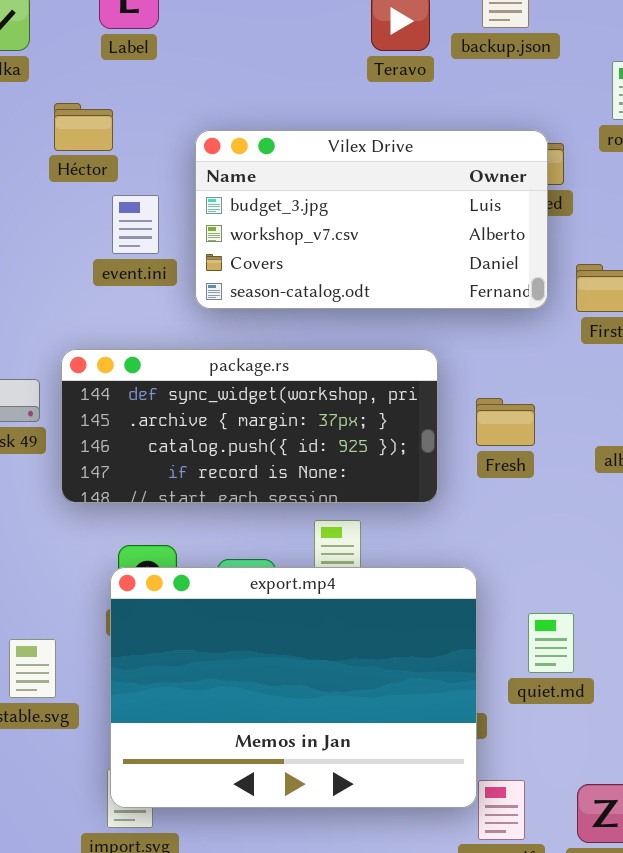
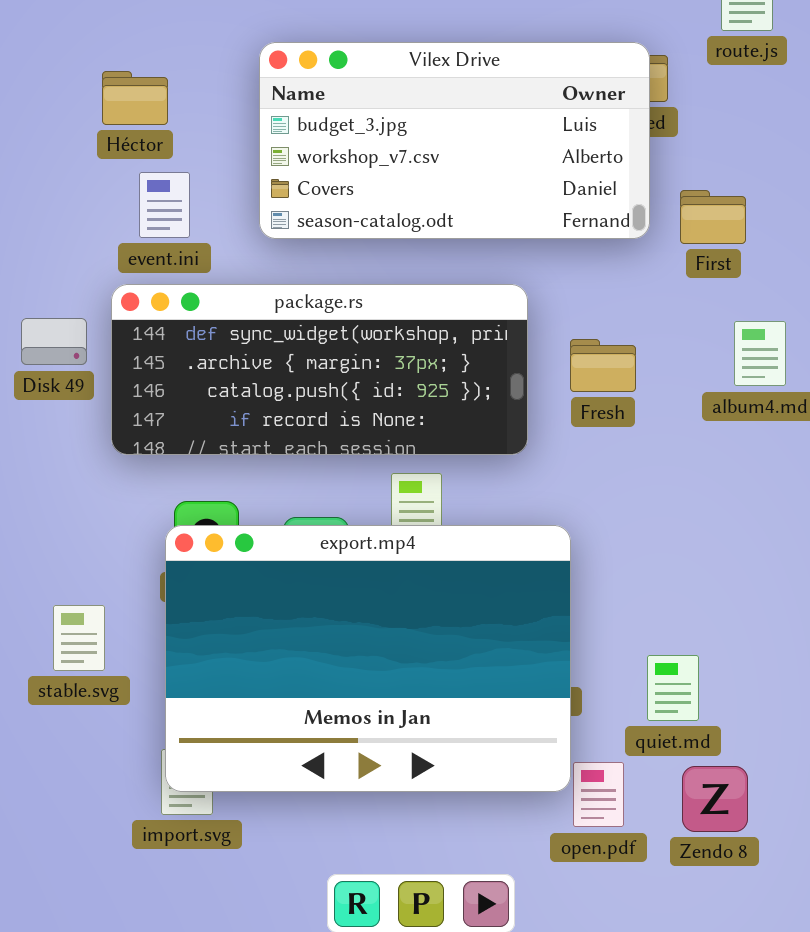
Héctor: [54,103,113,151] -> [102,71,168,125], moved
event.ini: [112,195,159,254] -> [139,172,190,238], moved
quiet.md: [528,613,574,673] -> [647,655,699,721], moved

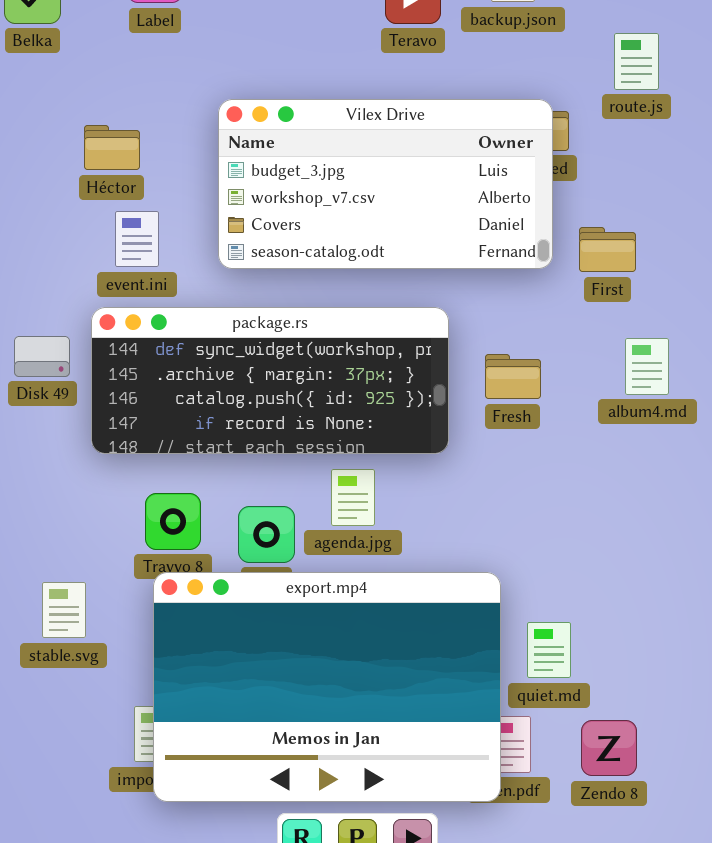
export.mp4: [165,525,571,792] -> [153,572,501,802], moved
quiet.md: [647,655,699,721] -> [527,622,571,678], moved

